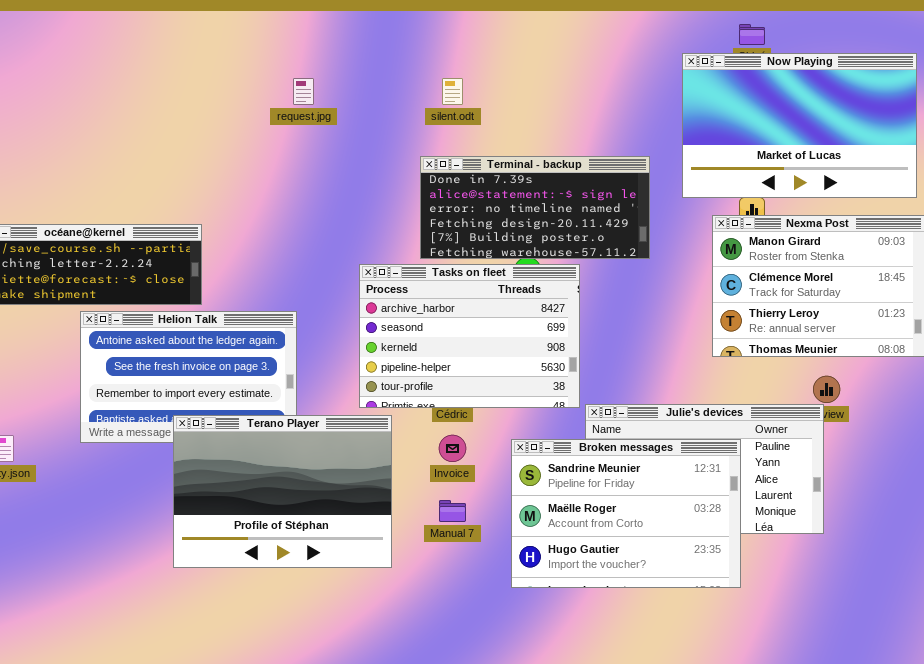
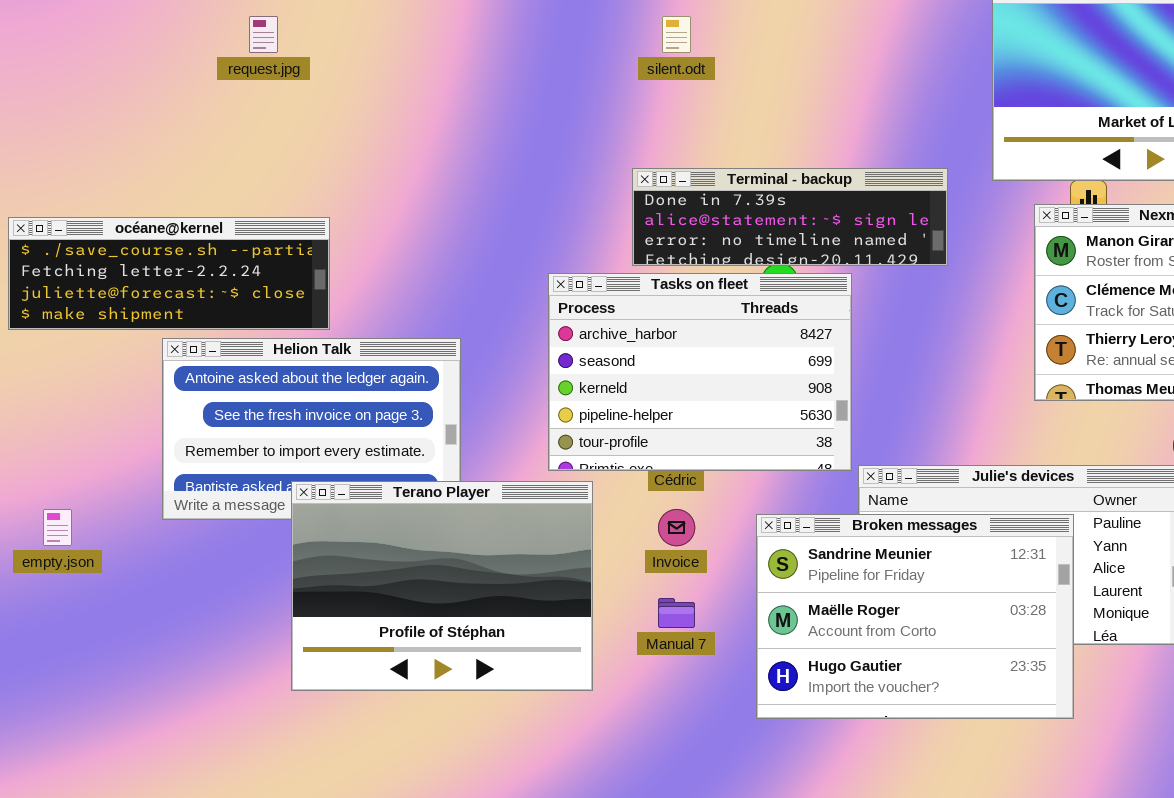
request.jpg: [293,78,314,105] -> [249,16,278,53], moved
Terminal - backup: [420,156,650,259] -> [632,168,948,266], resized

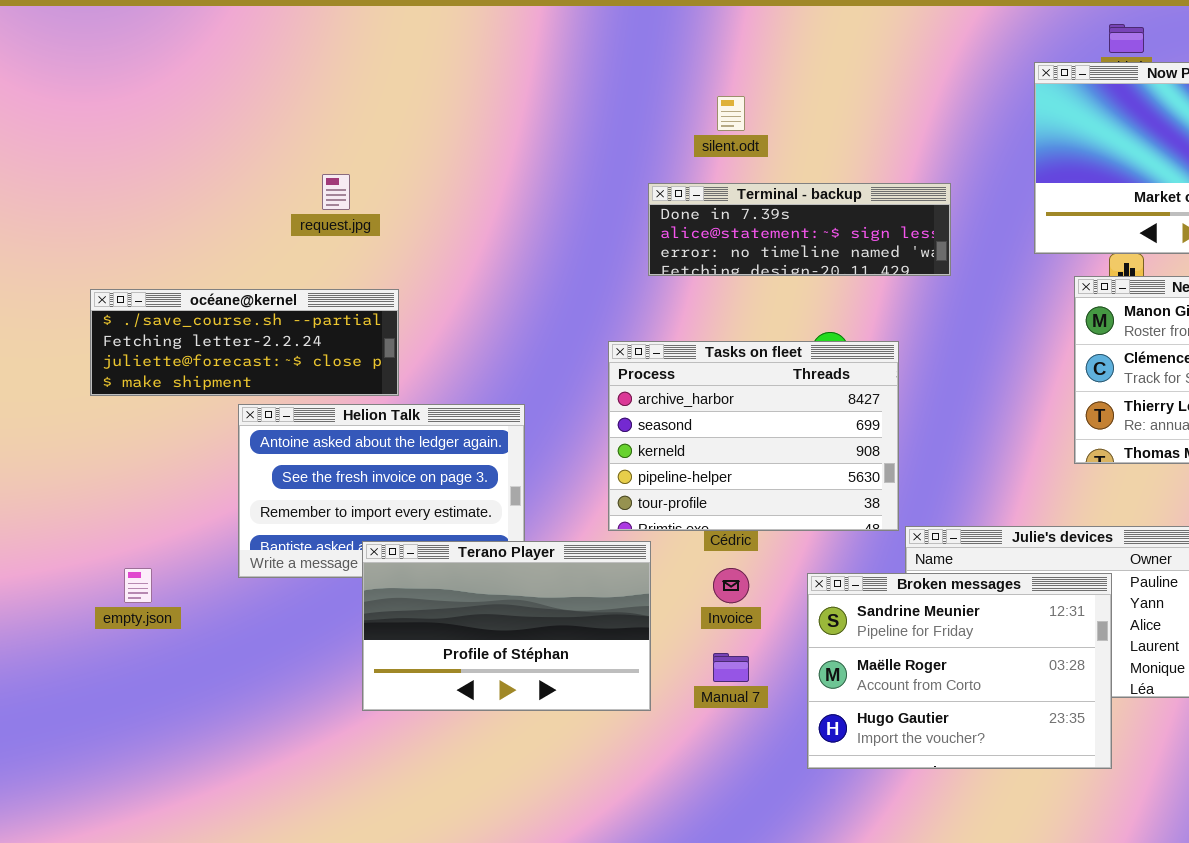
request.jpg: [249,16,278,53] -> [322,174,350,210], moved
Terminal - backup: [632,168,948,266] -> [648,183,951,276], moved
Terano Player: [291,481,593,691] -> [362,541,651,711], resized

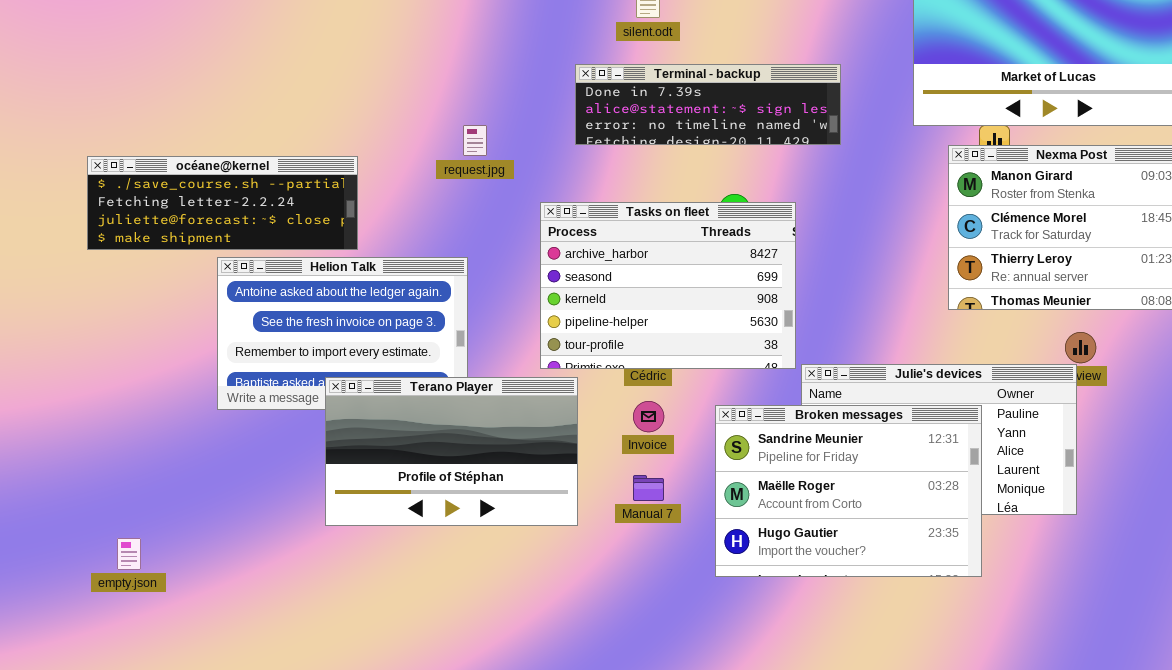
request.jpg: [322,174,350,210] -> [463,125,487,156], moved
empty.json: [124,568,152,603] -> [117,538,141,570], moved

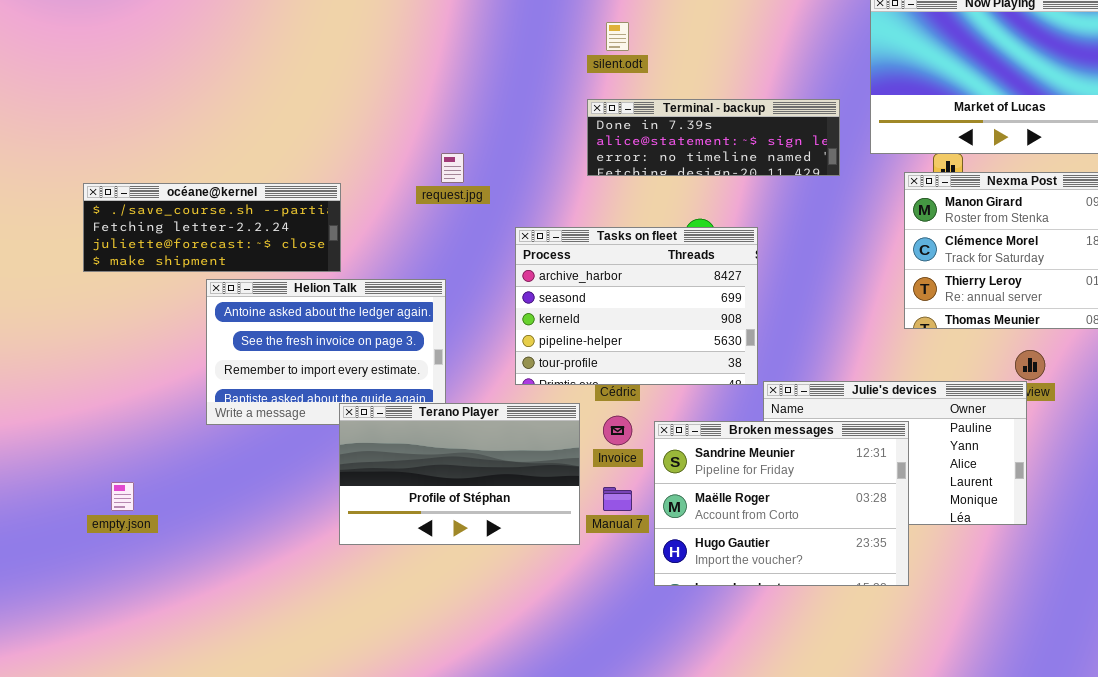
Terminal - backup: [575,64,841,145] -> [587,99,840,176], moved
Terano Player: [325,377,578,526] -> [339,403,580,545], moved
Broken messages: [715,405,982,577] -> [654,421,909,586], moved
empty.json: [117,538,141,570] -> [111,482,134,511], moved

